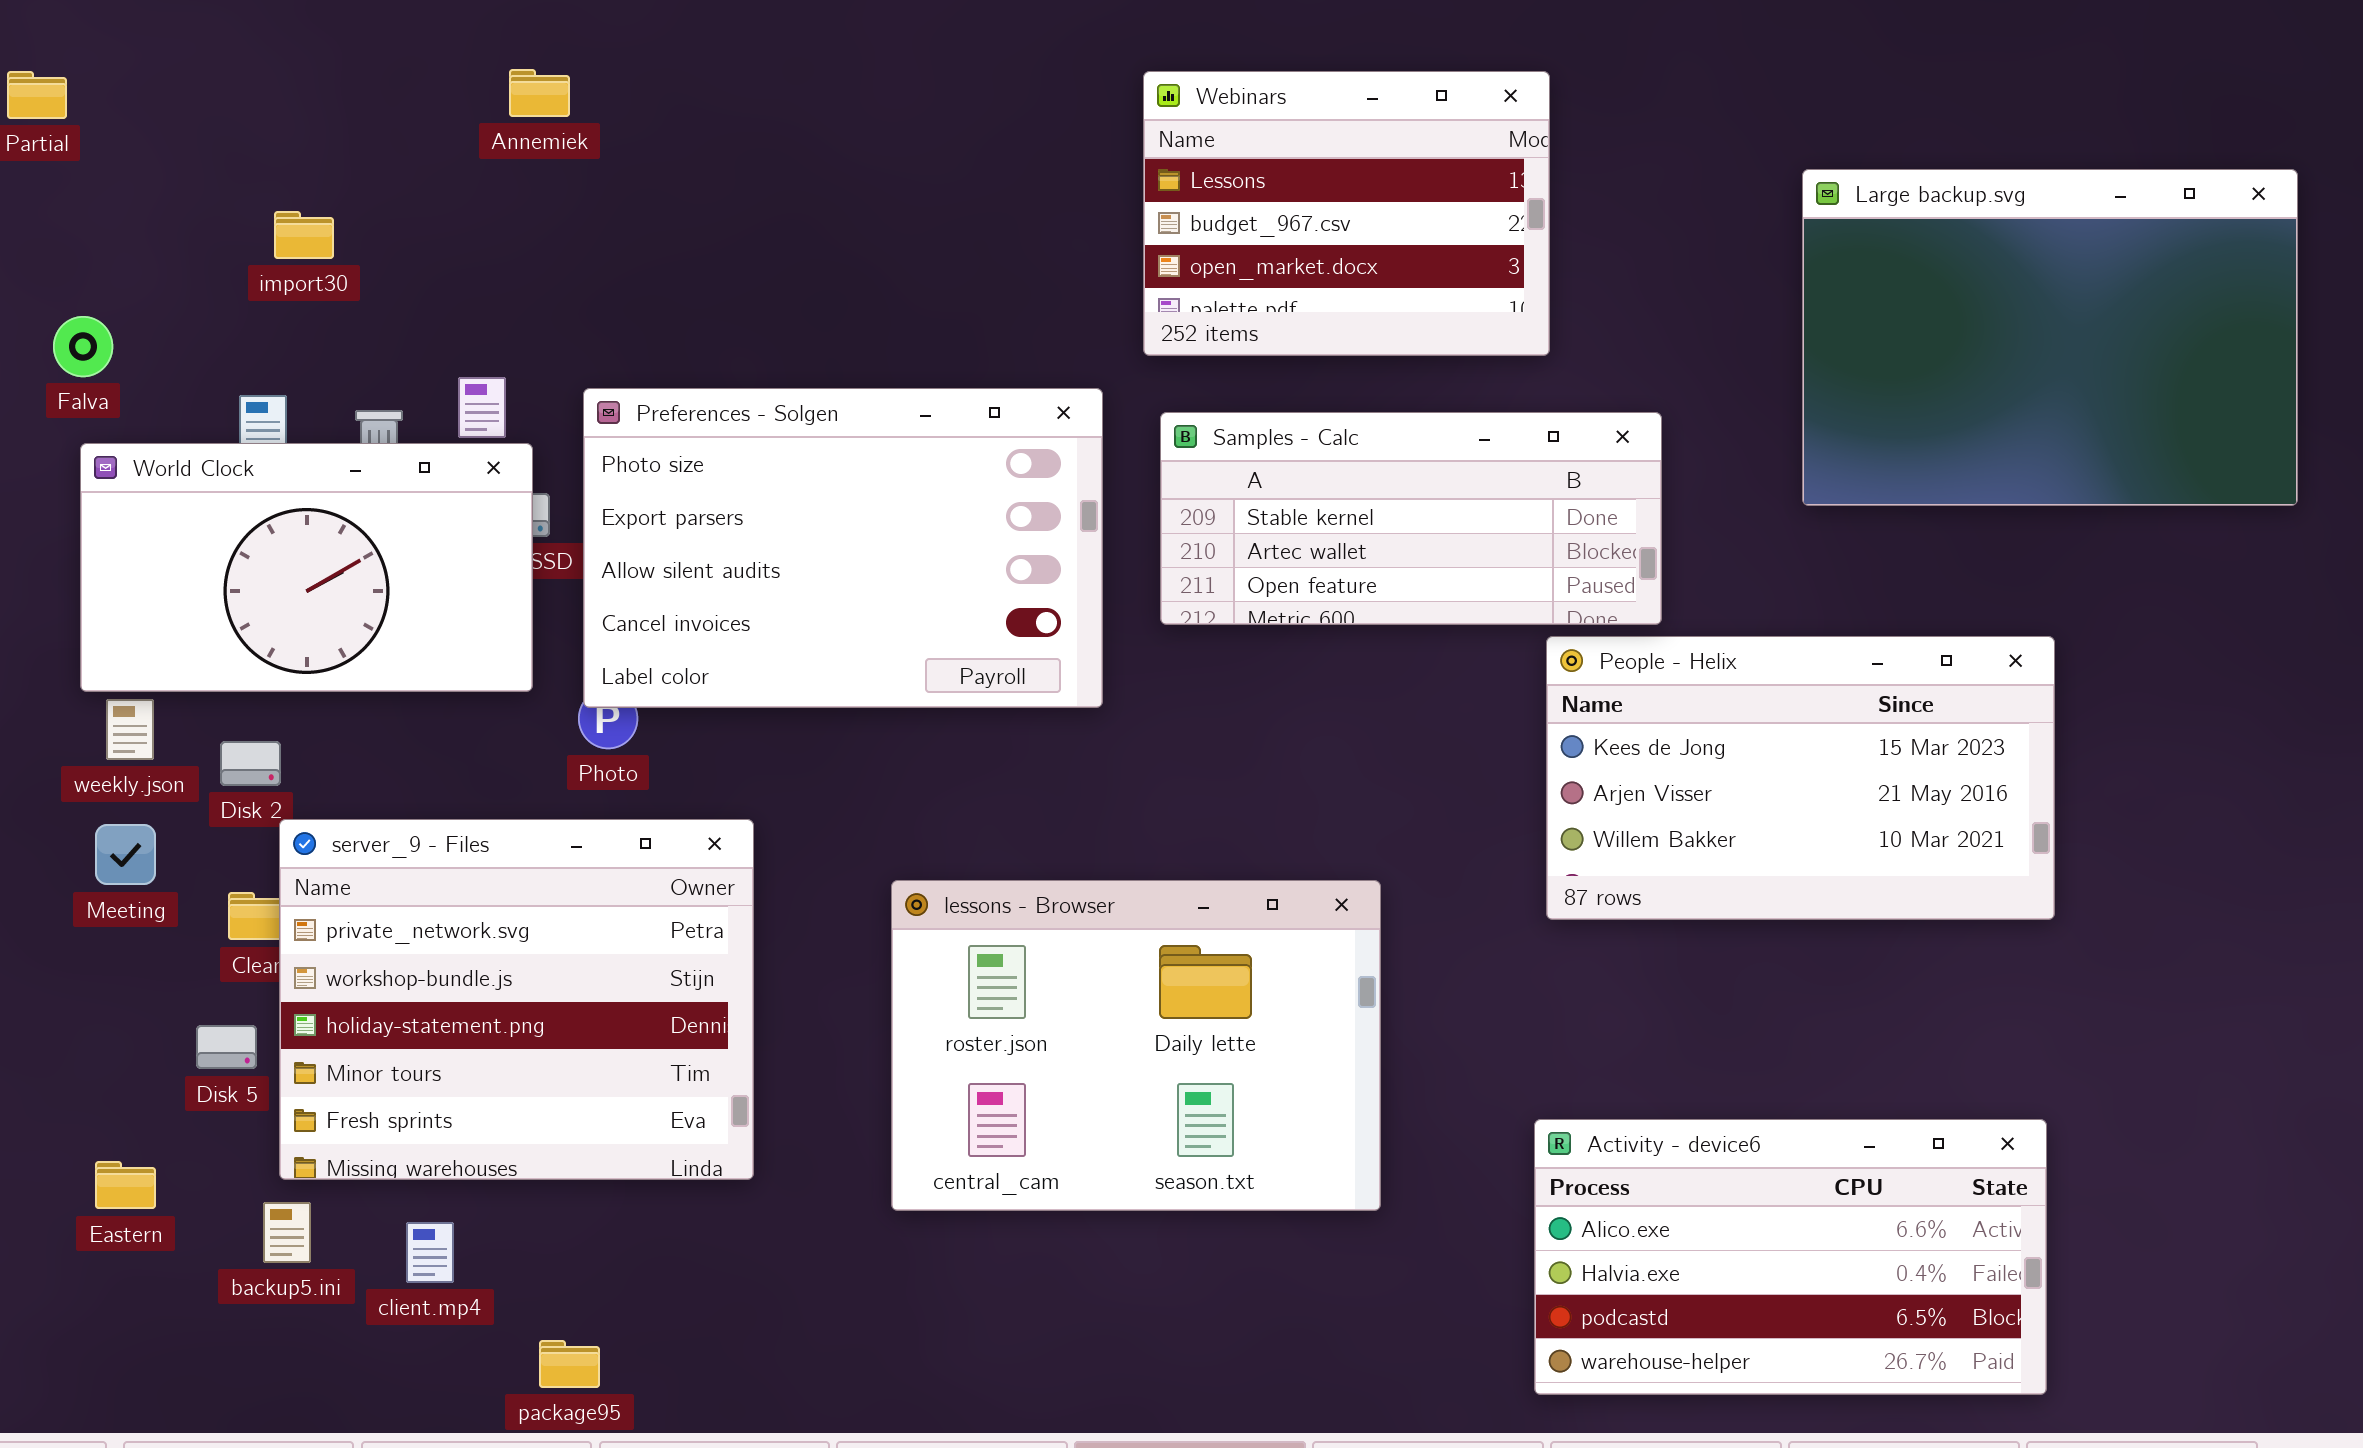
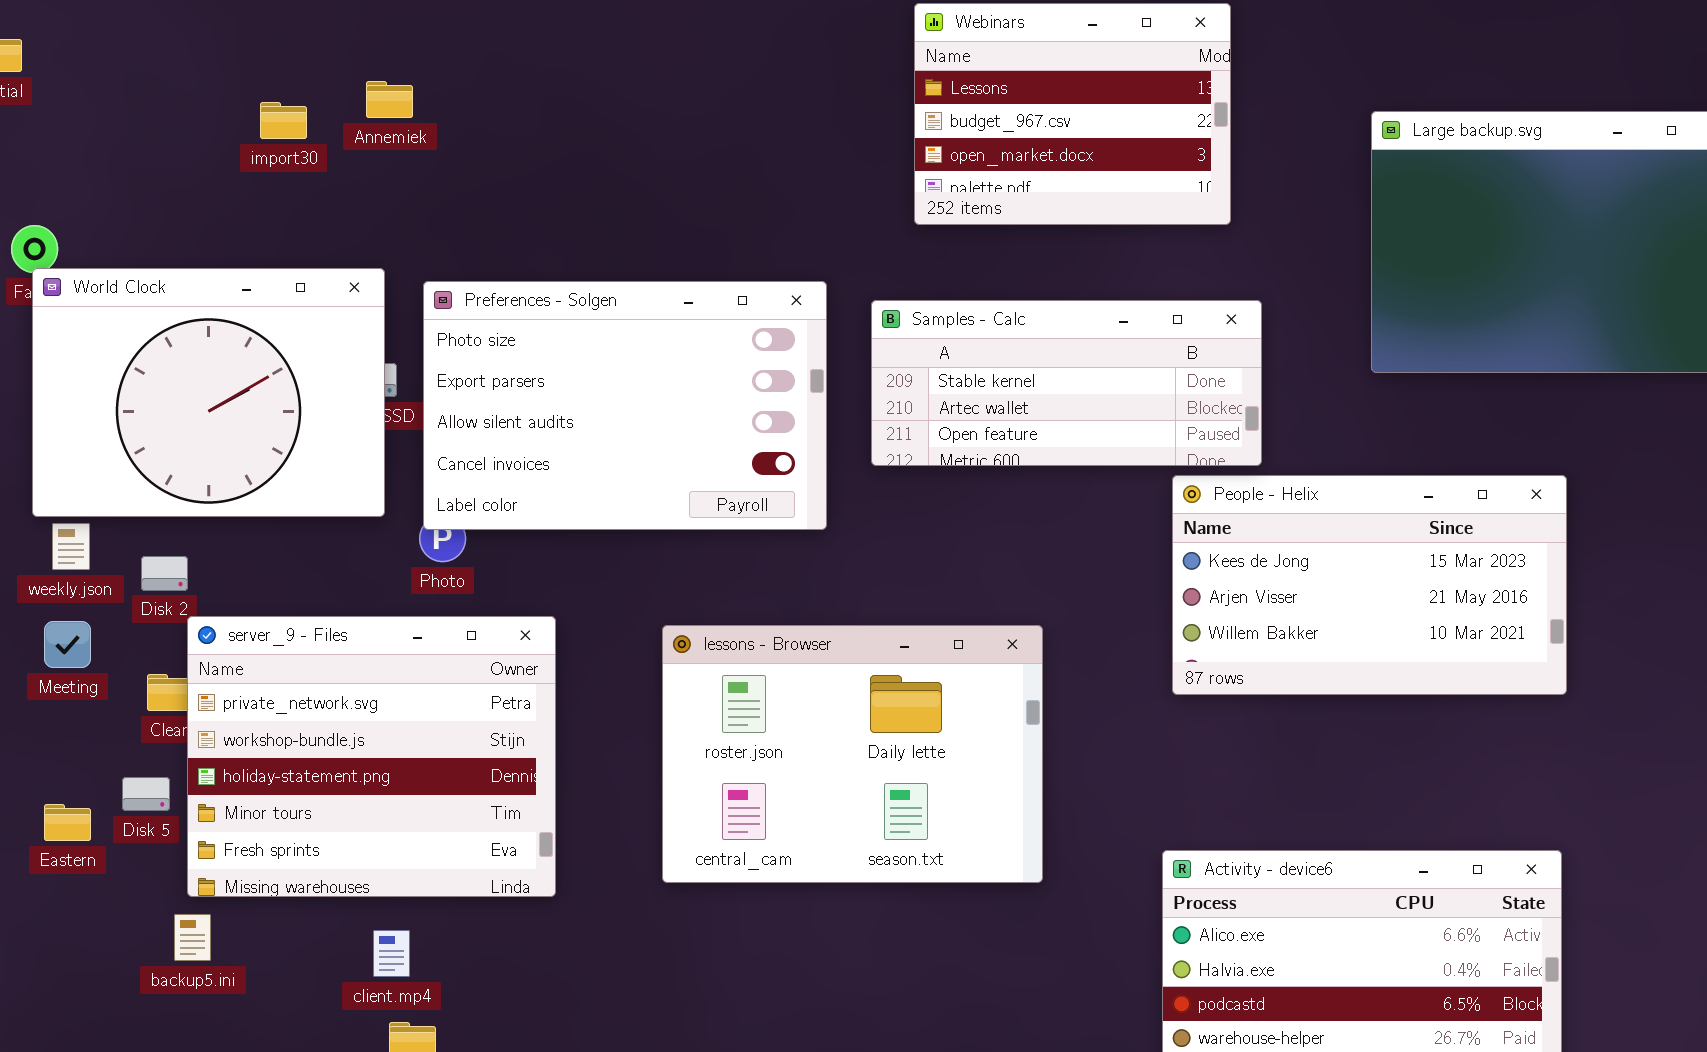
Annemiek: [509,69,570,117] -> [366,81,413,118], moved
Webinars: [1143,71,1550,356] -> [914,3,1231,225], moved
import30: [274,211,334,259] -> [260,102,307,139], moved
World Clock: [80,443,533,692] -> [32,268,385,517], resized
lessons - Browser: [891,880,1381,1211] -> [662,625,1043,883], moved
Eastern: [95,1161,156,1209] -> [44,804,91,841], moved
client.mp4: [406,1222,454,1283] -> [373,930,410,977], moved

